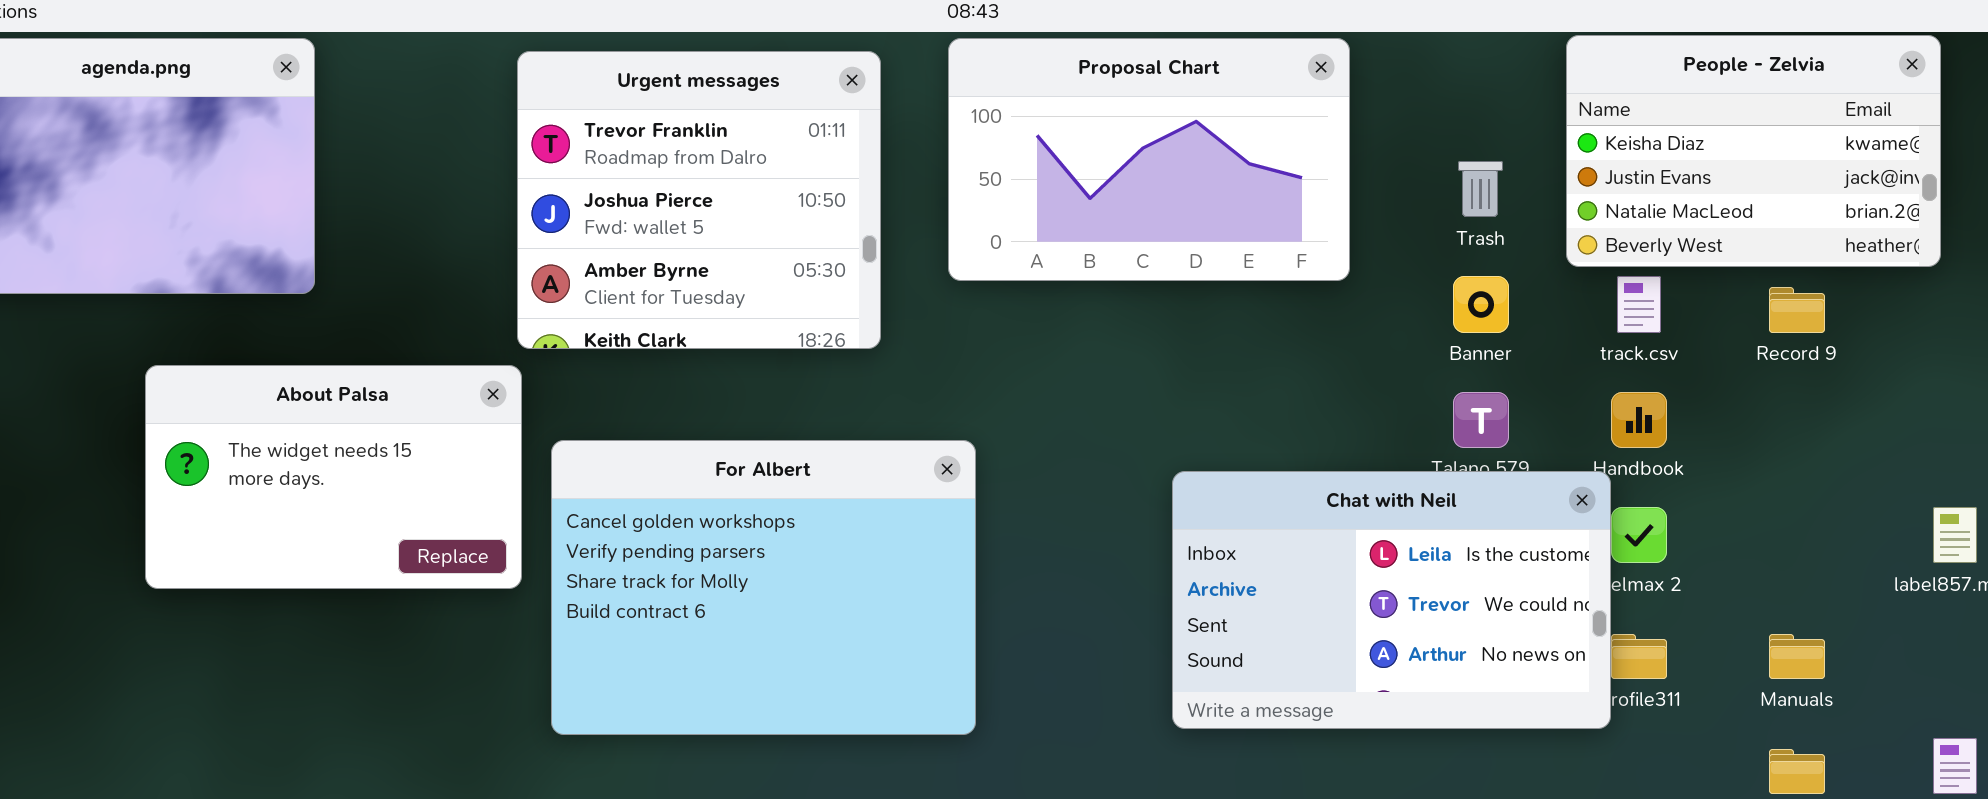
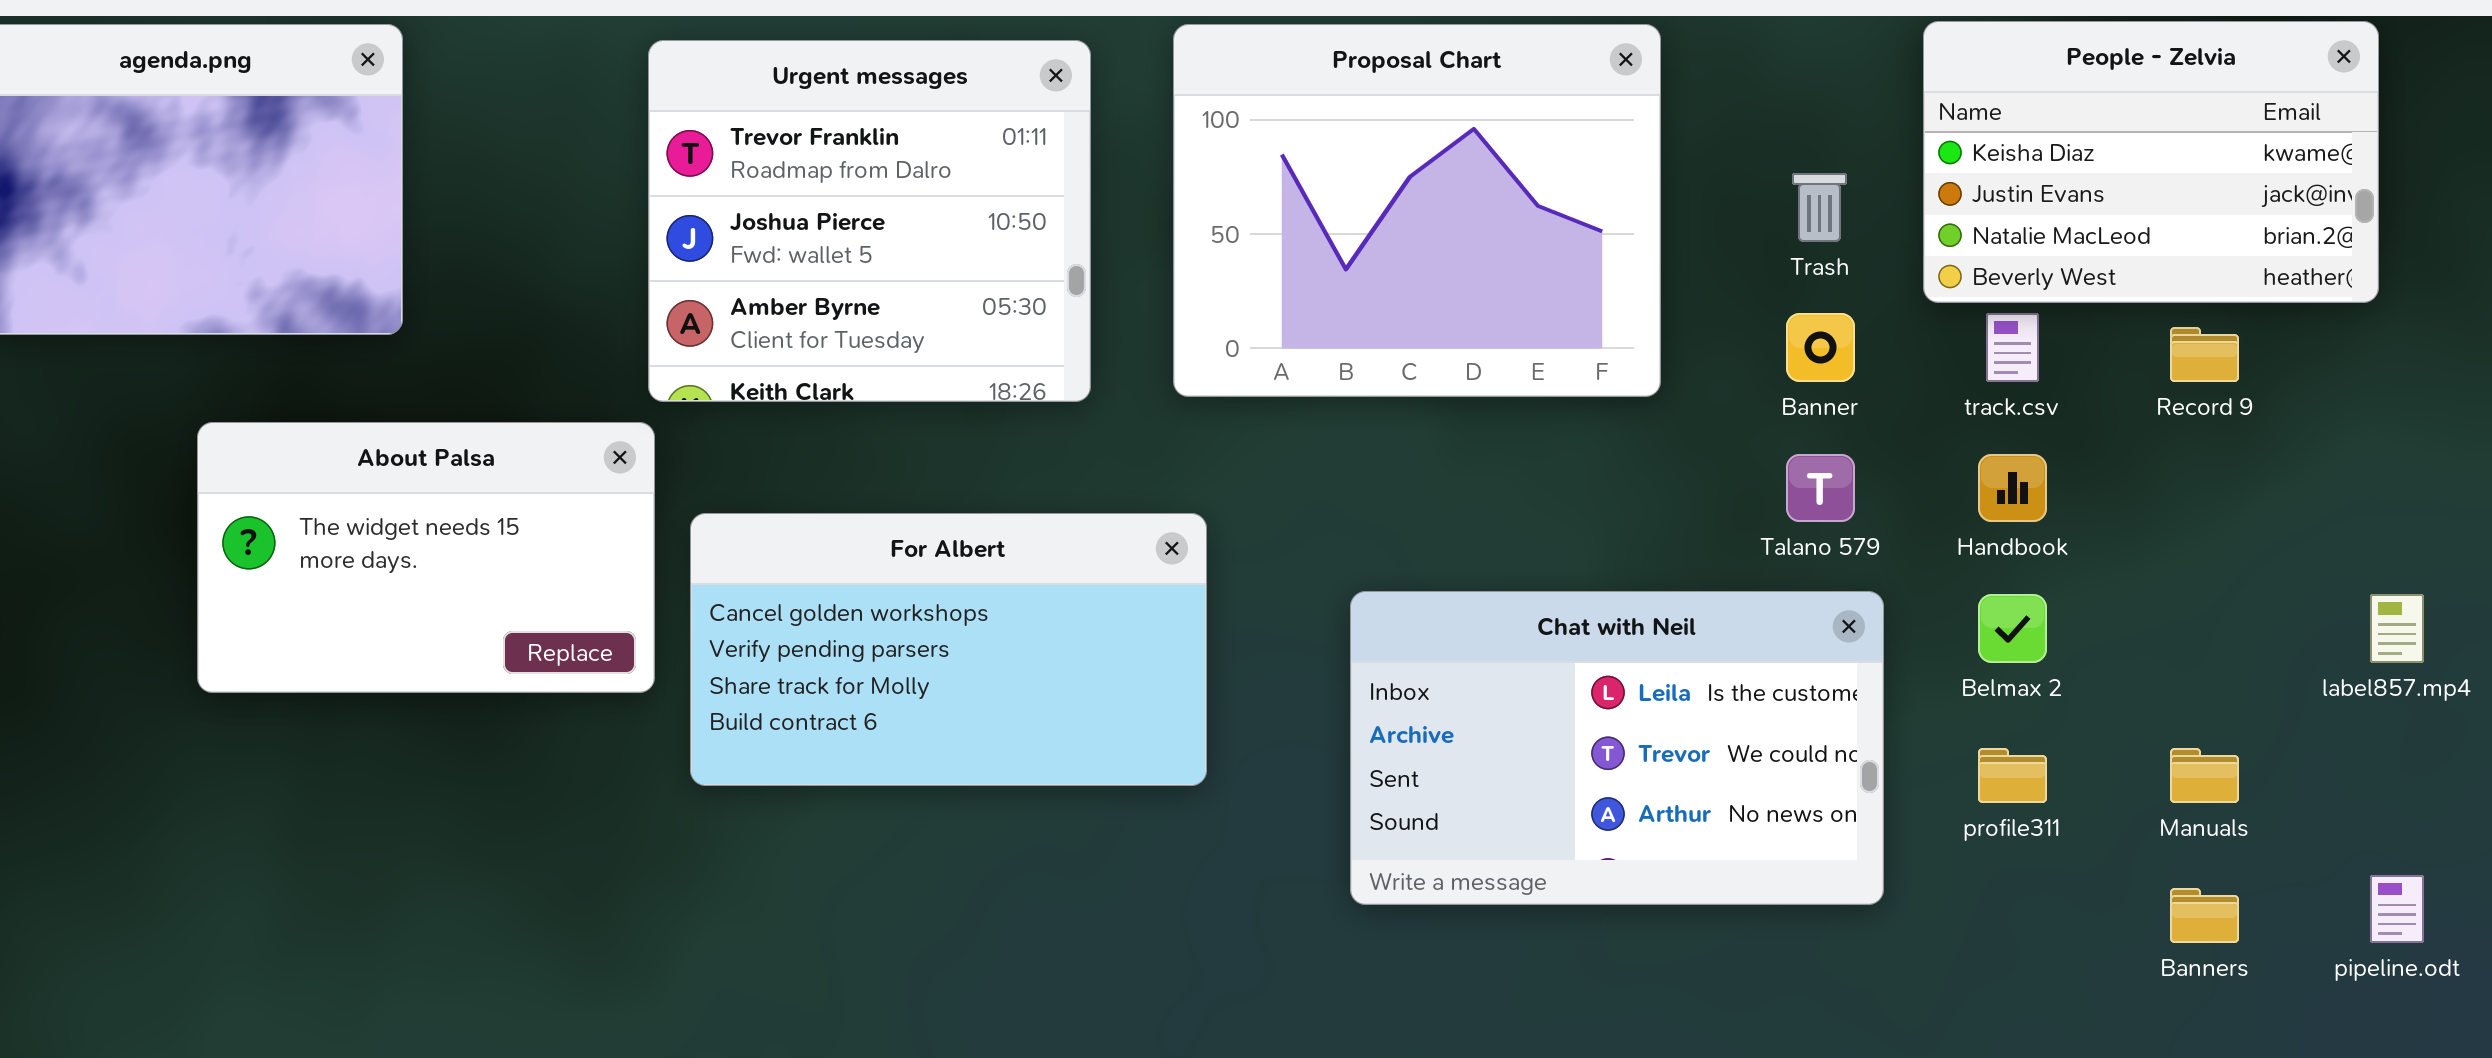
Proposal Chart: [948,38,1350,281] -> [1173,24,1661,397], resized
For Albert: [551,440,976,735] -> [690,513,1207,786], resized
Chat with Neil: [1172,471,1611,729] -> [1350,591,1884,905], moved

